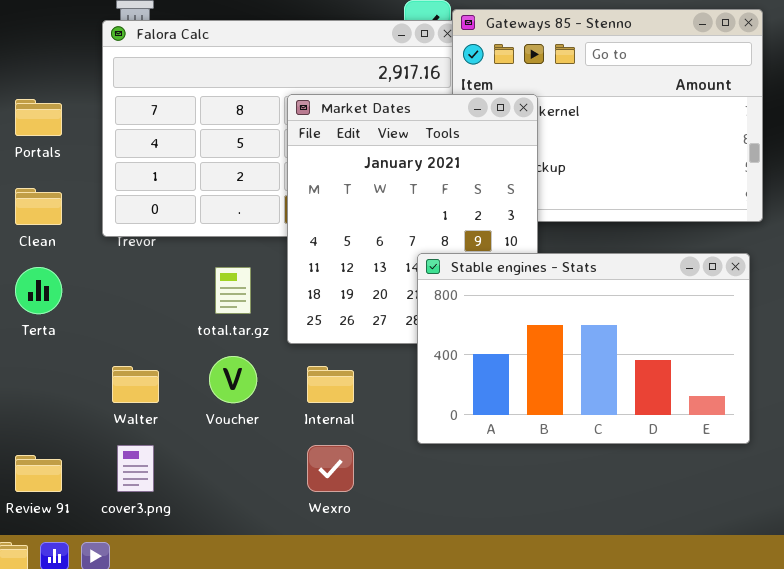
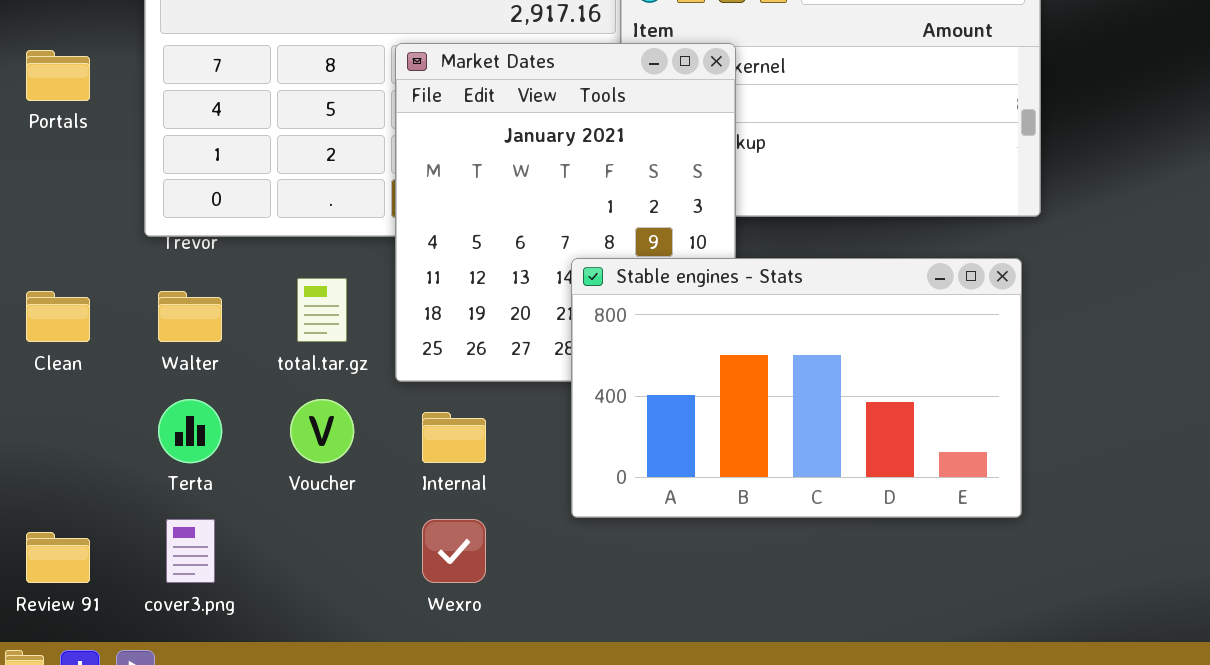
Clean: [15,188,62,225] -> [26,291,90,342], moved
Terta: [15,267,62,314] -> [158,399,222,463], moved
Walter: [112,366,159,403] -> [158,291,222,342], moved

